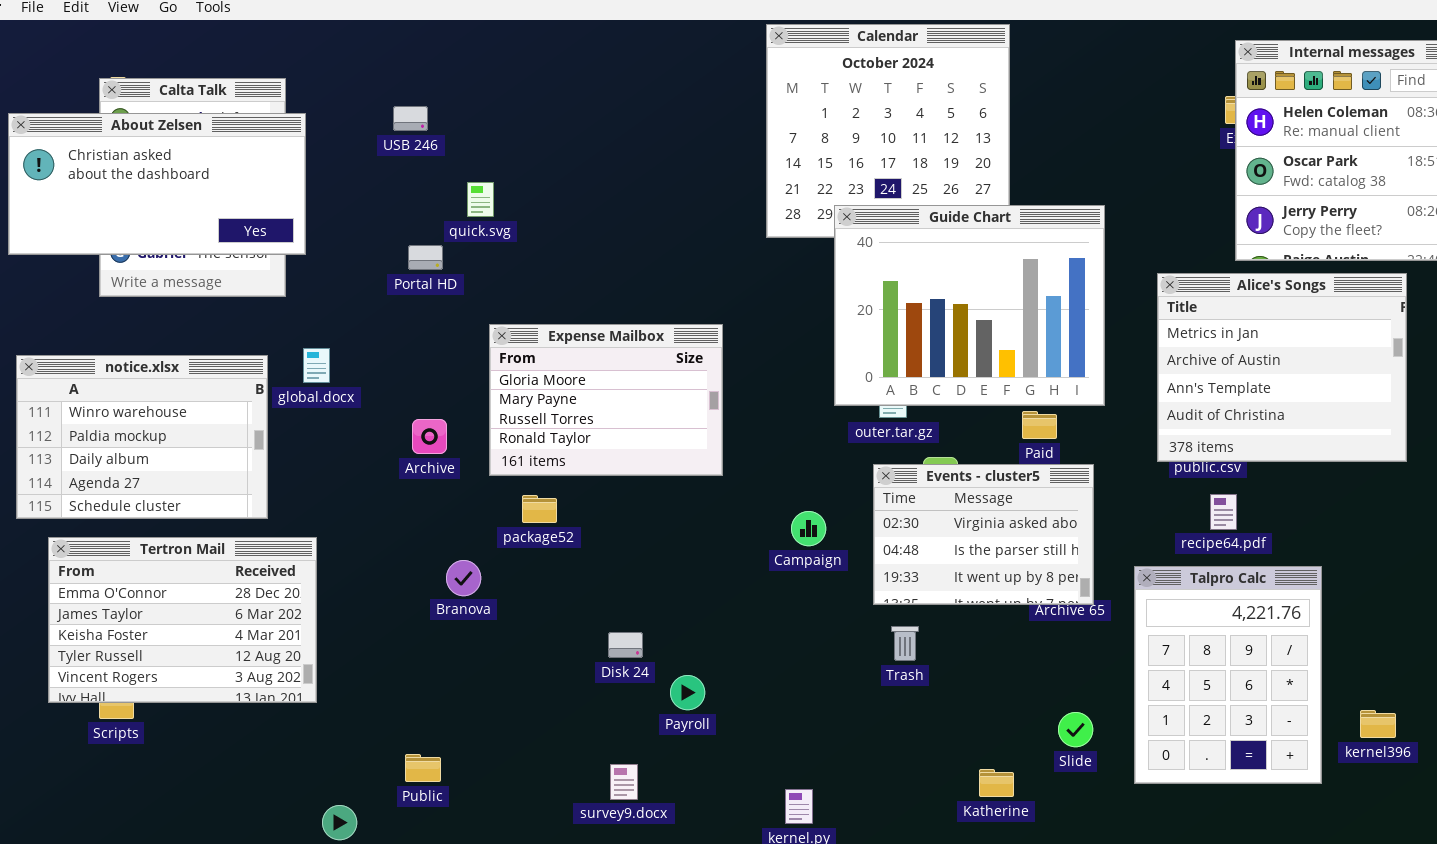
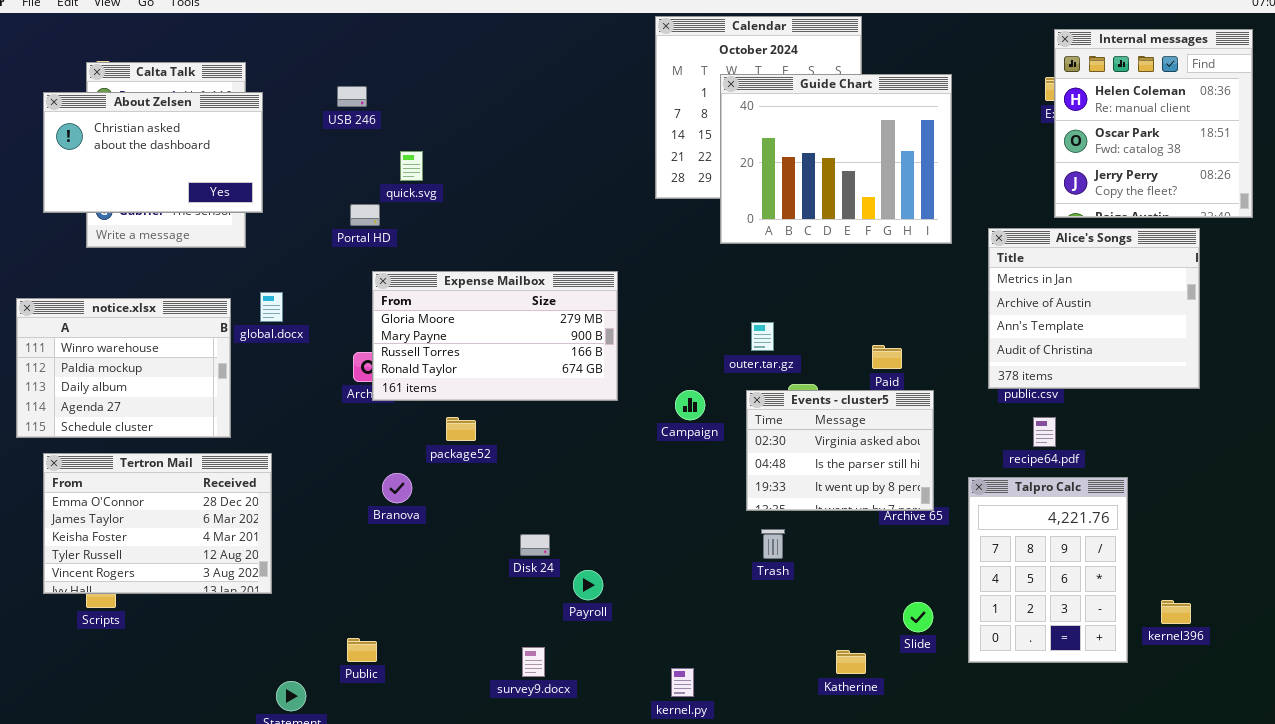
About Zelsen: [8,113,306,255] -> [43,92,263,213], resized
Guide Chart: [834,205,1105,406] -> [720,74,952,244], moved
Expense Mailbox: [489,324,723,476] -> [372,271,618,401], resized
Campaign: [791,511,826,546] -> [675,390,705,420], moved

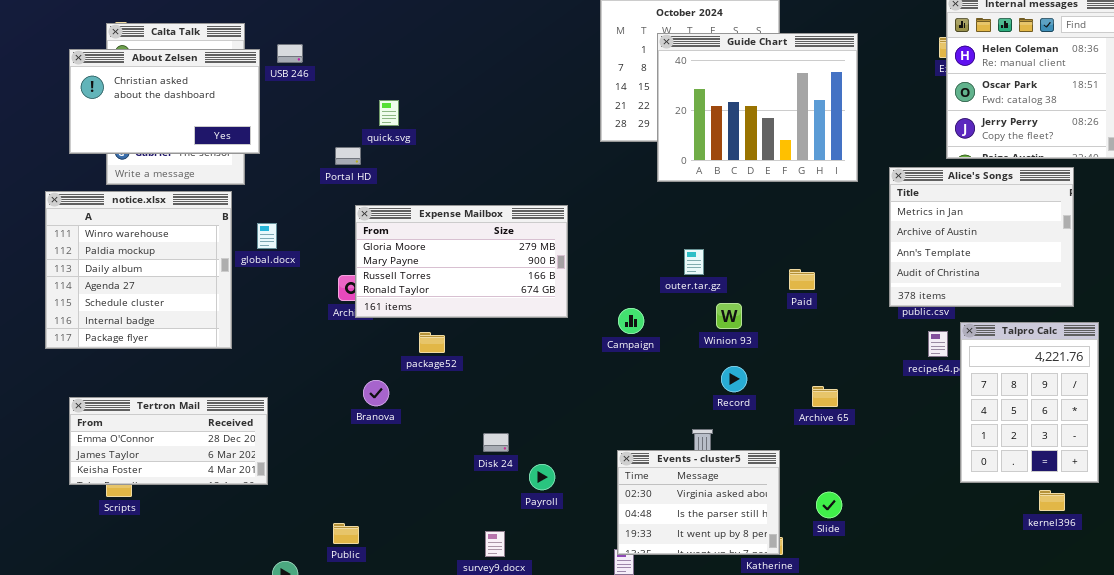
USB 246: [337,86,367,107] -> [277,44,303,63], moved
notice.xlsx: [16,298,231,438] -> [45,191,232,349], resized
Events - cluster5: [746,390,934,511] -> [617,450,780,555], moved
Tertron Mail: [43,453,272,594] -> [69,397,268,485], resized
Talpro Calc: [968,477,1128,663] -> [960,322,1099,483], moved

